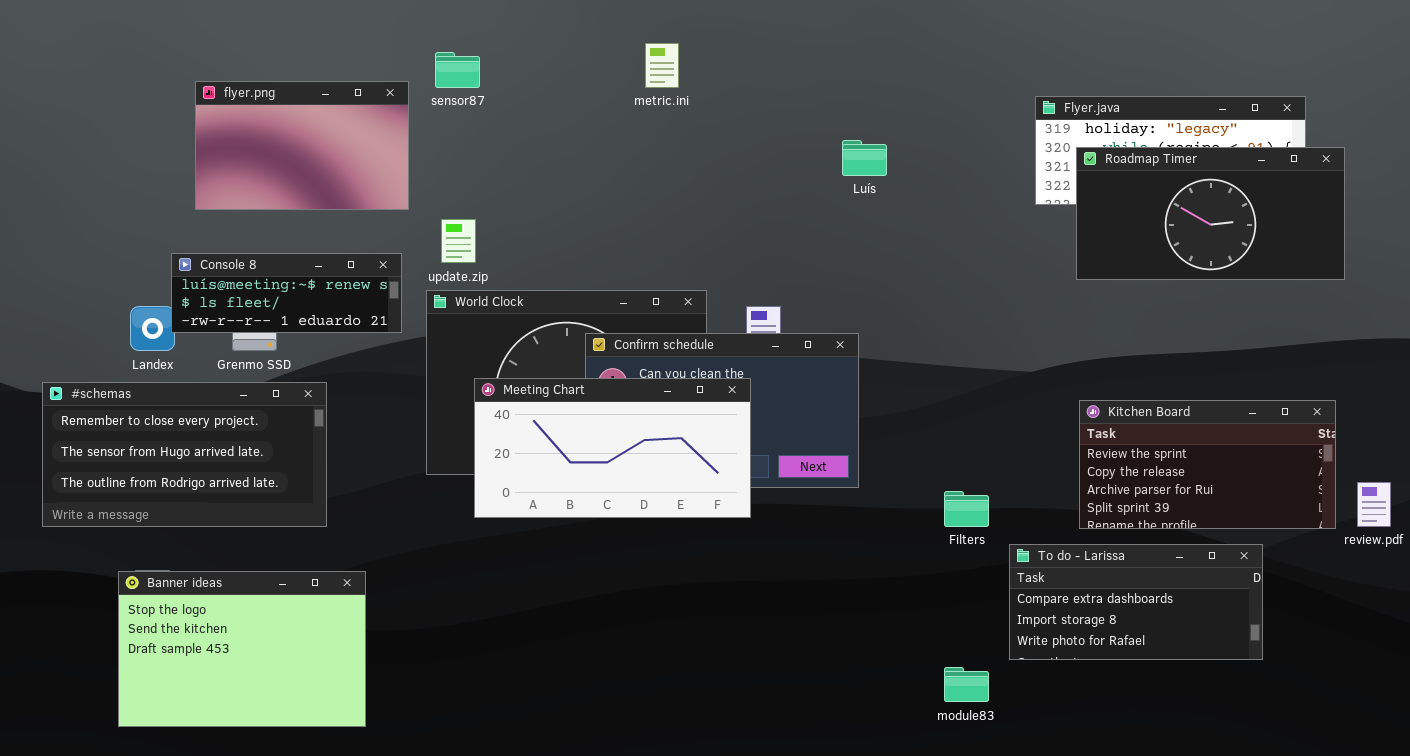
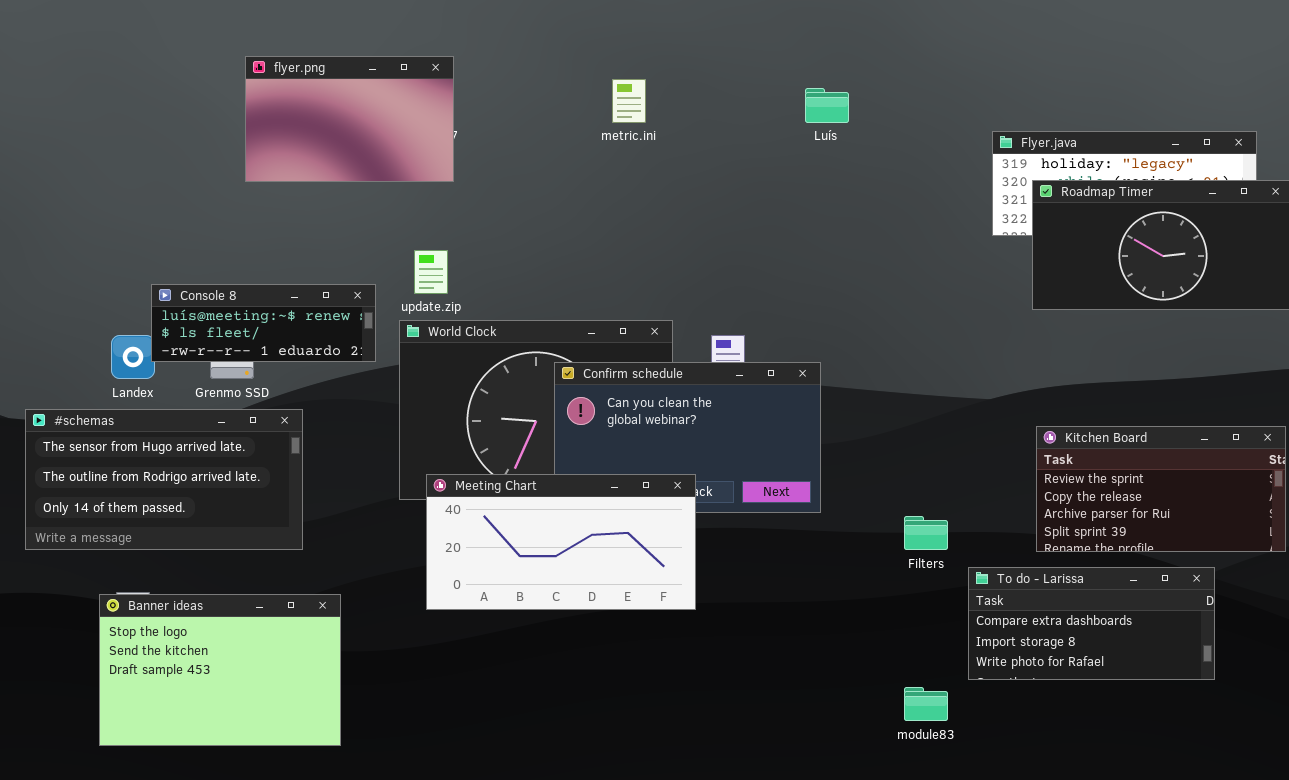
flyer.png: [195,81,409,210] -> [245,56,454,182], moved
Luís: [842,140,887,176] -> [805,88,849,123], moved
Meeting Chart: [474,378,751,518] -> [426,474,696,610], moved
#schemas: [42,382,327,527] -> [25,409,303,550], scrolled down 1 row

